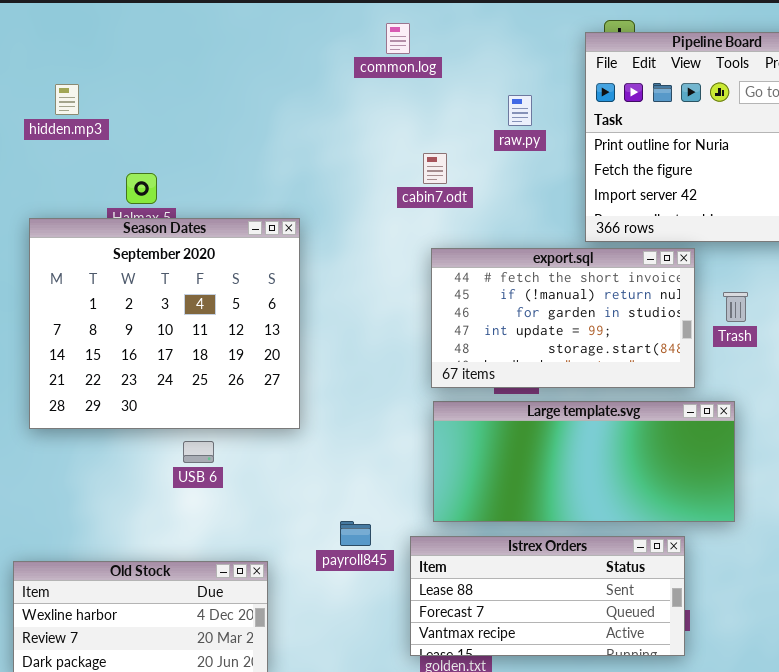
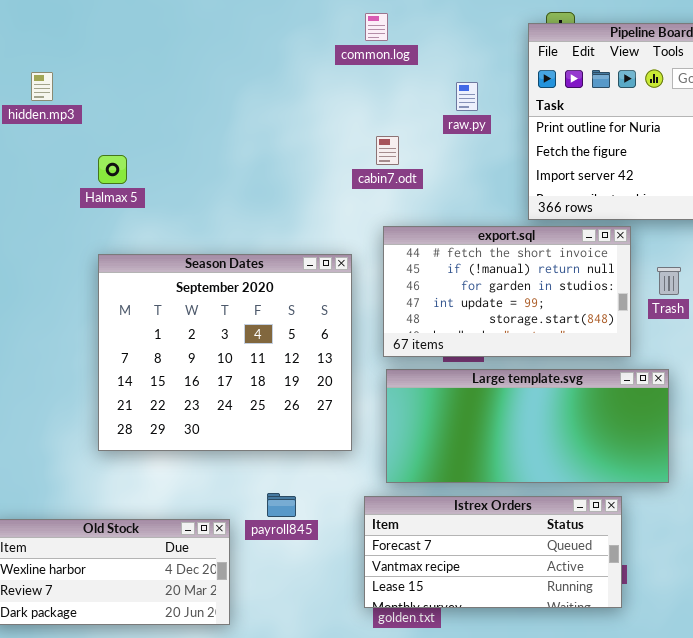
common.log: [386,23,410,54] -> [365,13,388,41], moved
Season Dates: [29,218,300,429] -> [98,254,352,451], moved
payroll845: [340,521,371,546] -> [267,493,296,517], moved
Istrex Orders: [410,536,685,656] -> [364,496,622,608], scrolled down 1 row

